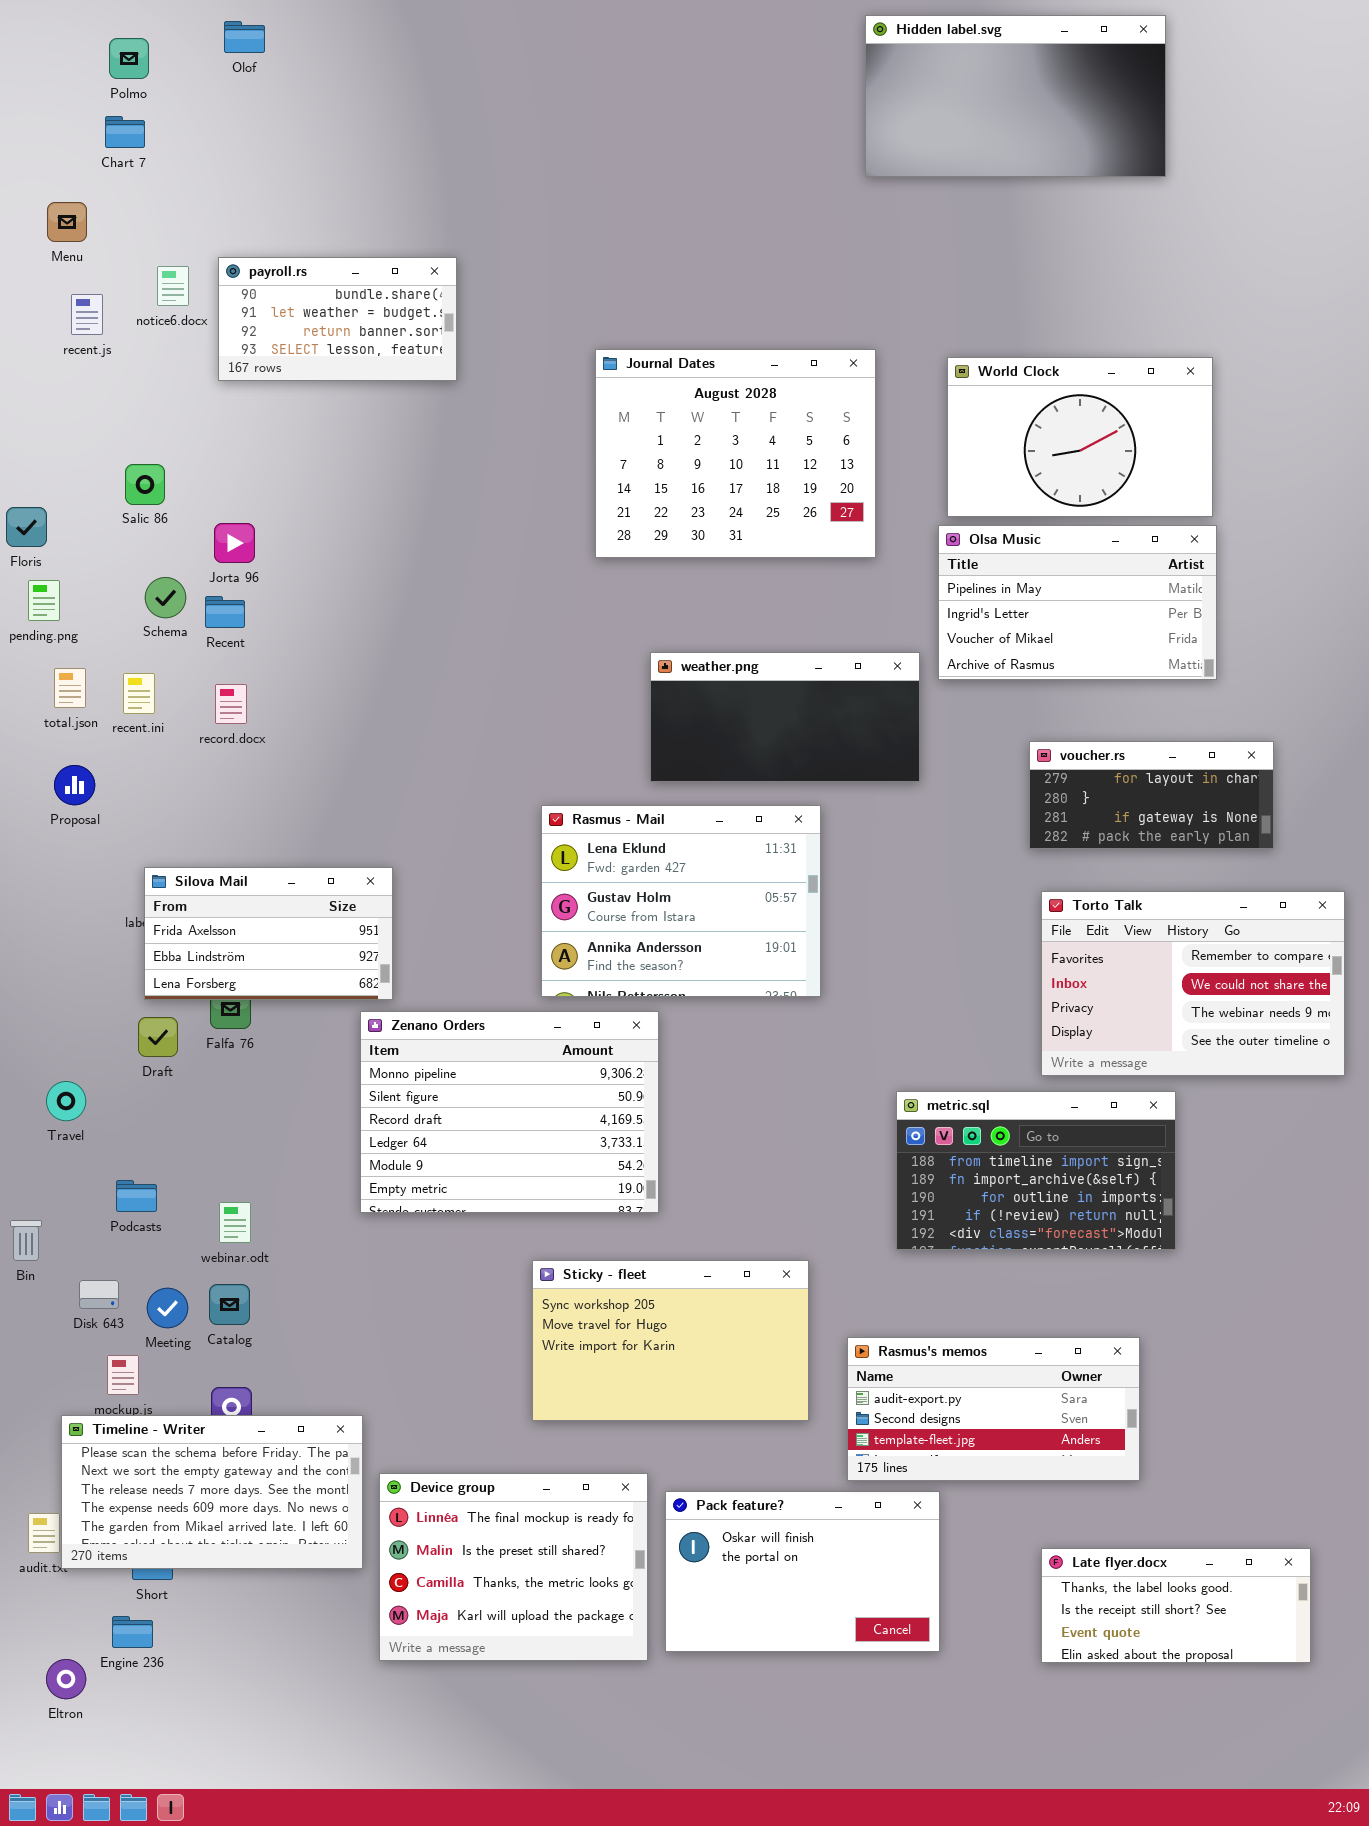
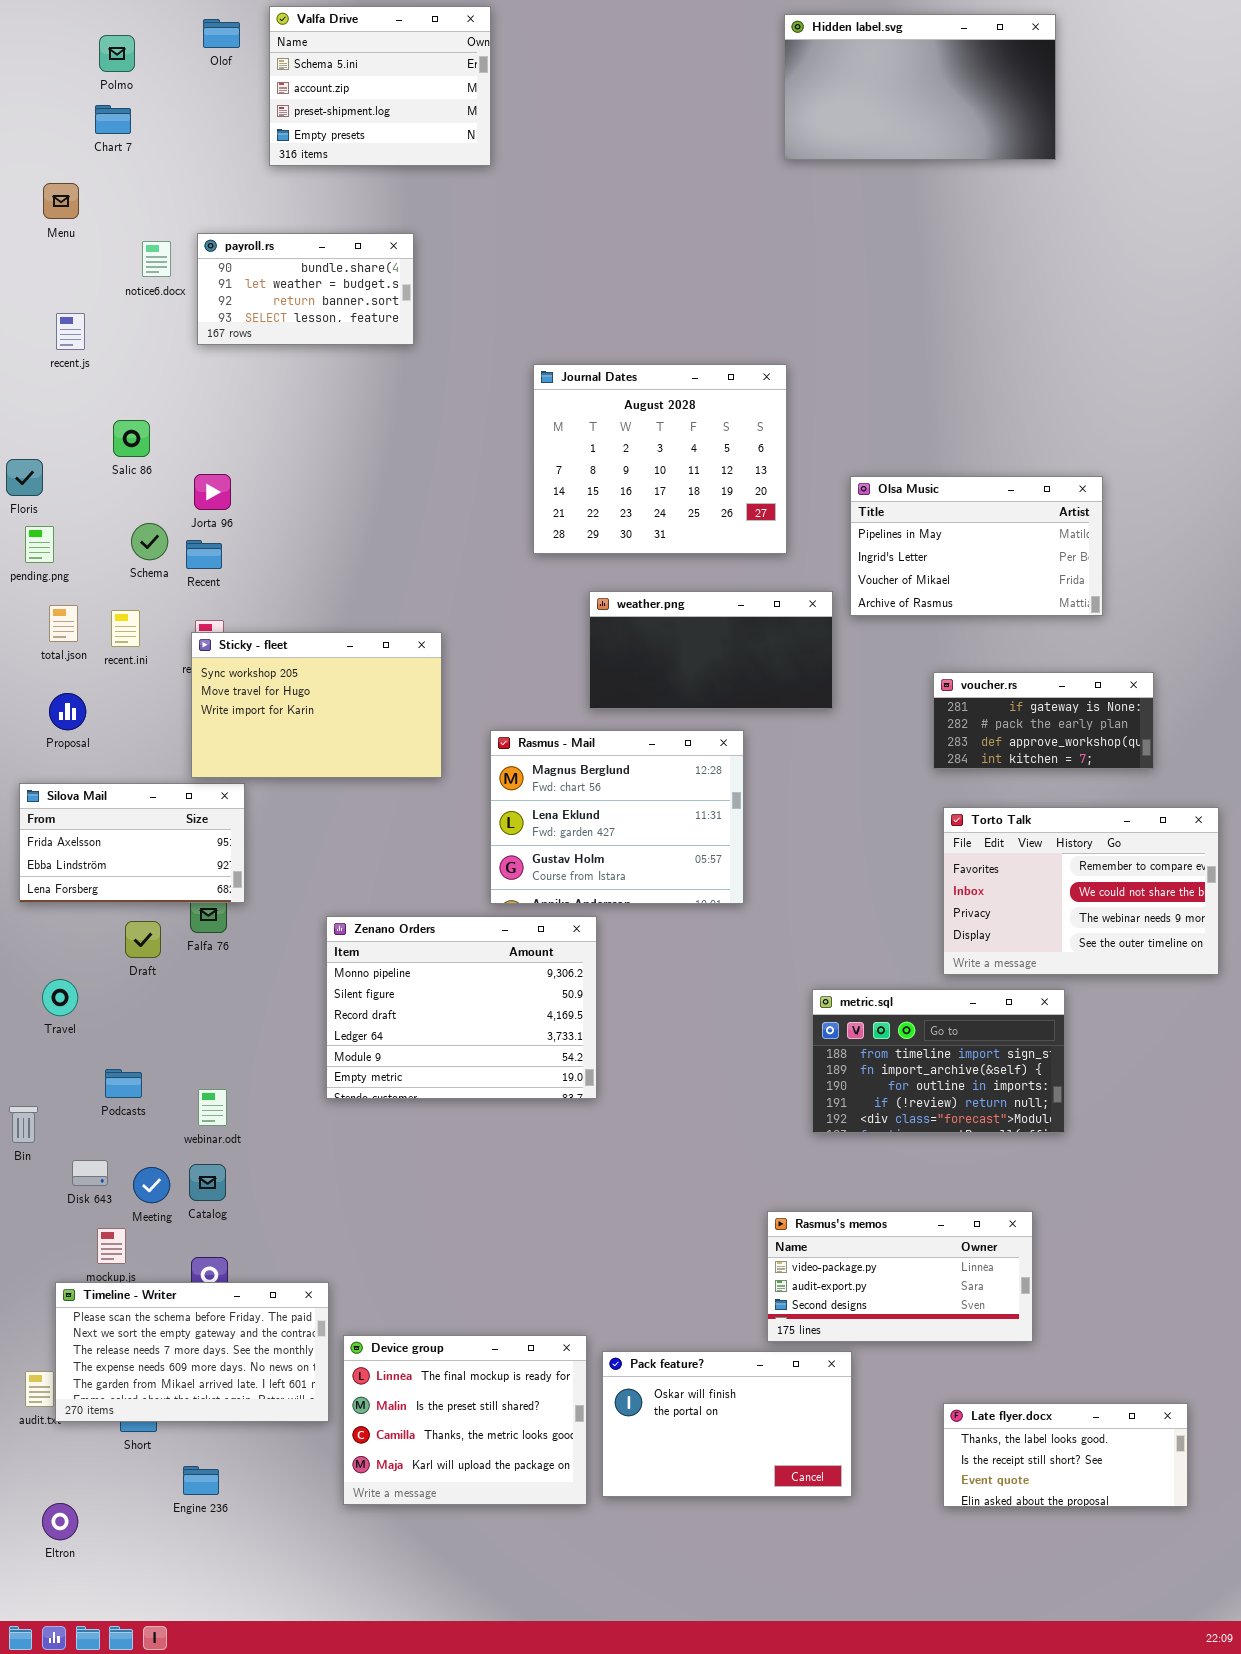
Valfa Drive: none -> [269,6,491,166], opened
recent.js: [71,294,103,335] -> [56,313,85,350], moved
Journal Dates: [595,349,876,558] -> [533,364,787,554], moved
World Clock: [947,357,1213,517] -> none, closed
voucher.rs: [1029,741,1274,849] -> [933,672,1154,769], scrolled down 2 rows
Rasmus - Mail: [541,805,821,997] -> [490,730,744,904], scrolled up 1 row
Silova Mail: [144,867,393,1000] -> [19,783,245,903], moved
Sticky - fleet: [532,1260,809,1421] -> [191,632,442,778], moved
Rasmus's memos: [847,1337,1140,1481] -> [767,1211,1033,1342], scrolled up 1 row
Engine 236: [112,1616,153,1648] -> [183,1466,219,1495], moved

